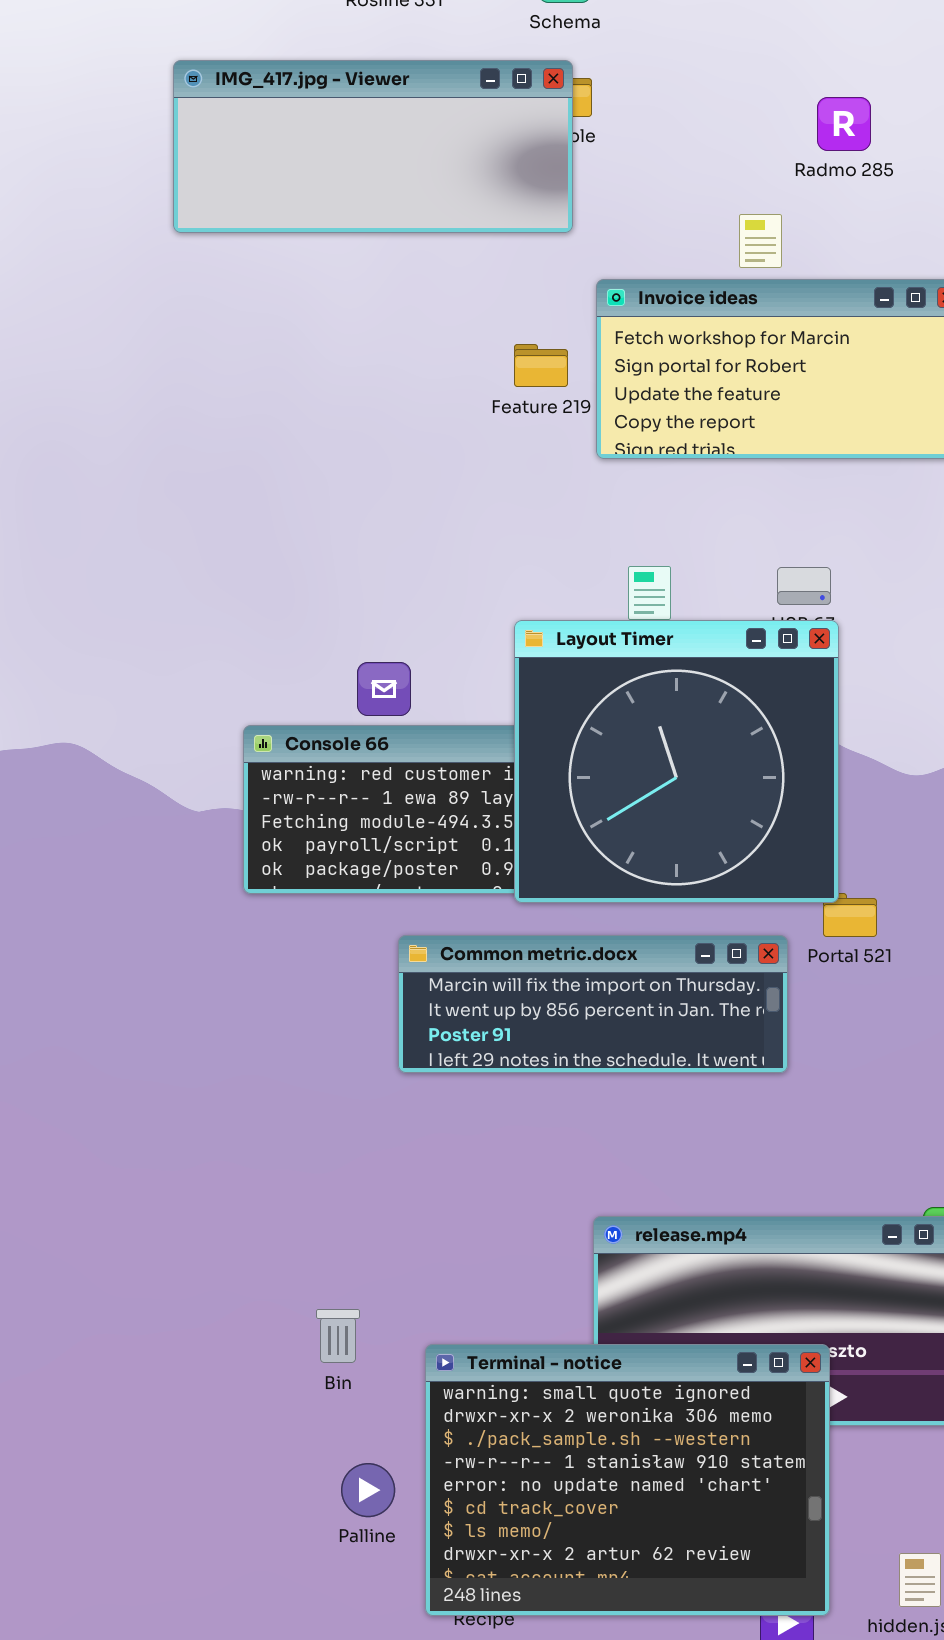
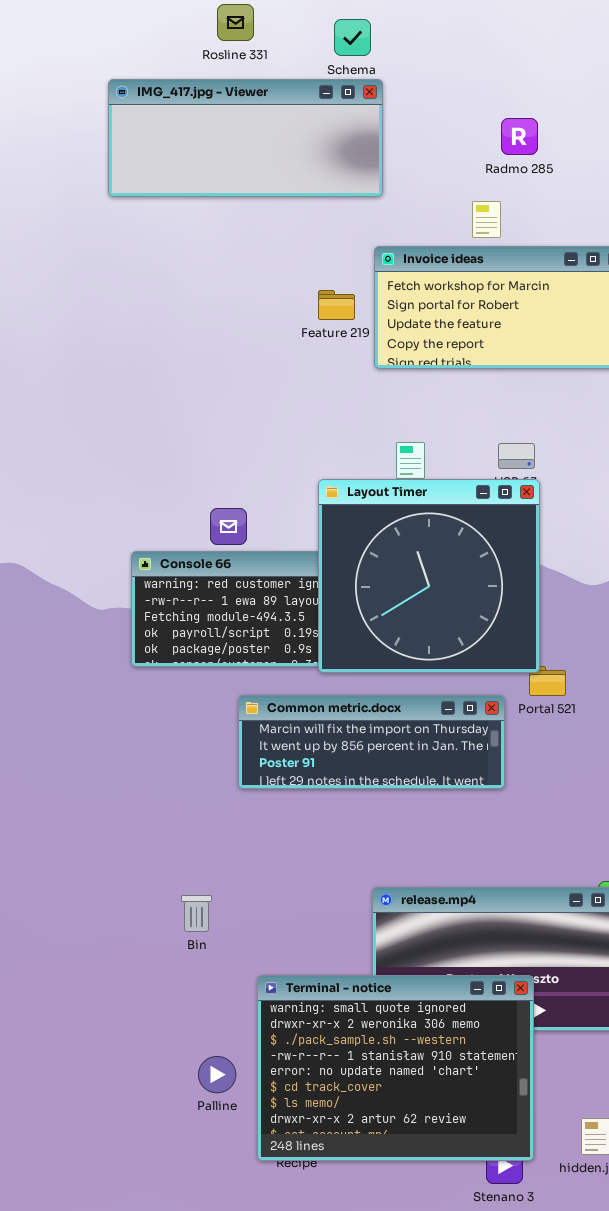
IMG_417.jpg - Viewer: [173,60,573,233] -> [108,79,383,197], moved
Radmo 285: [817,97,871,151] -> [501,118,538,155], moved
Bin: [316,1309,360,1363] -> [181,895,212,932], moved

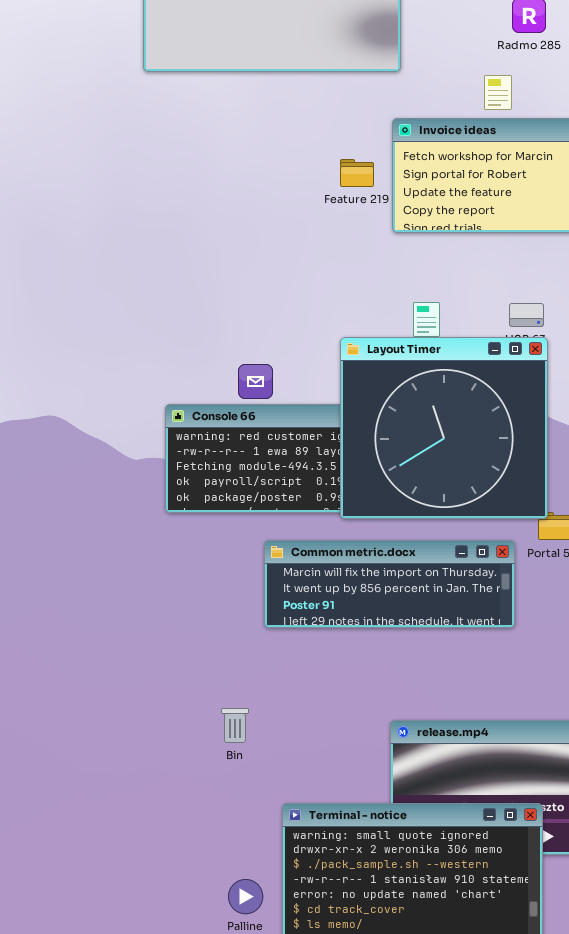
Bin: [181,895,212,932] -> [221,708,249,743], moved

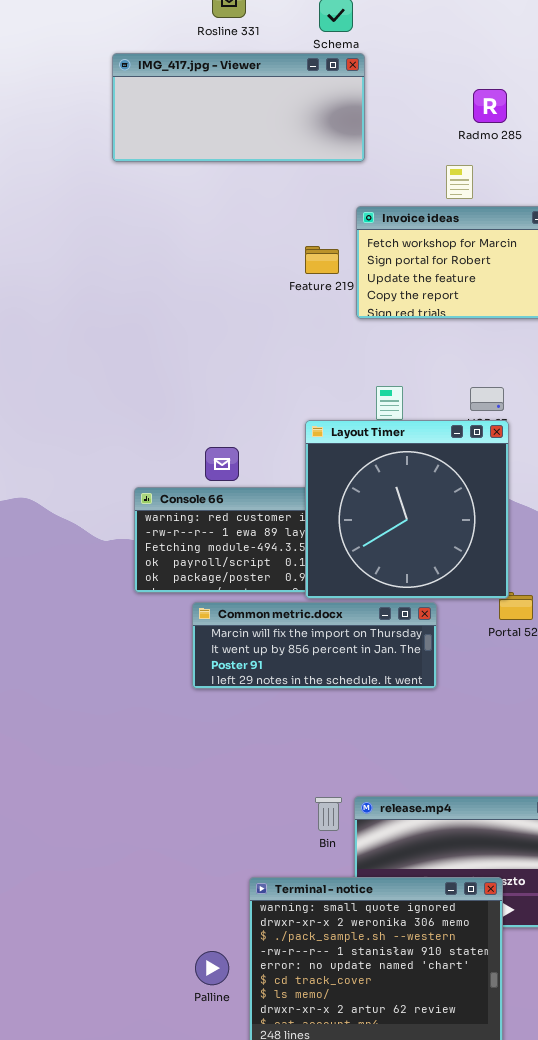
Common metric.docx: [264,540,515,628] -> [192,602,437,689], moved
Bin: [221,708,249,743] -> [315,797,342,831], moved

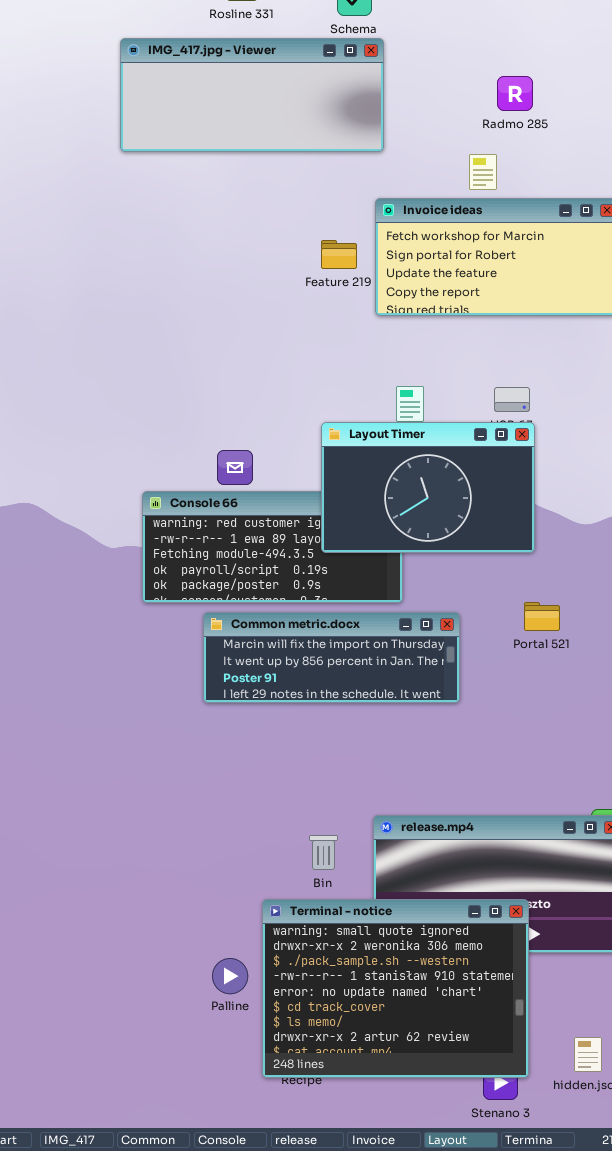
Layout Timer: [305,420,509,599] -> [321,422,535,553], resized
Bin: [315,797,342,831] -> [309,835,338,870], moved
Palline: [195,951,229,985] -> [212,958,248,994], moved

